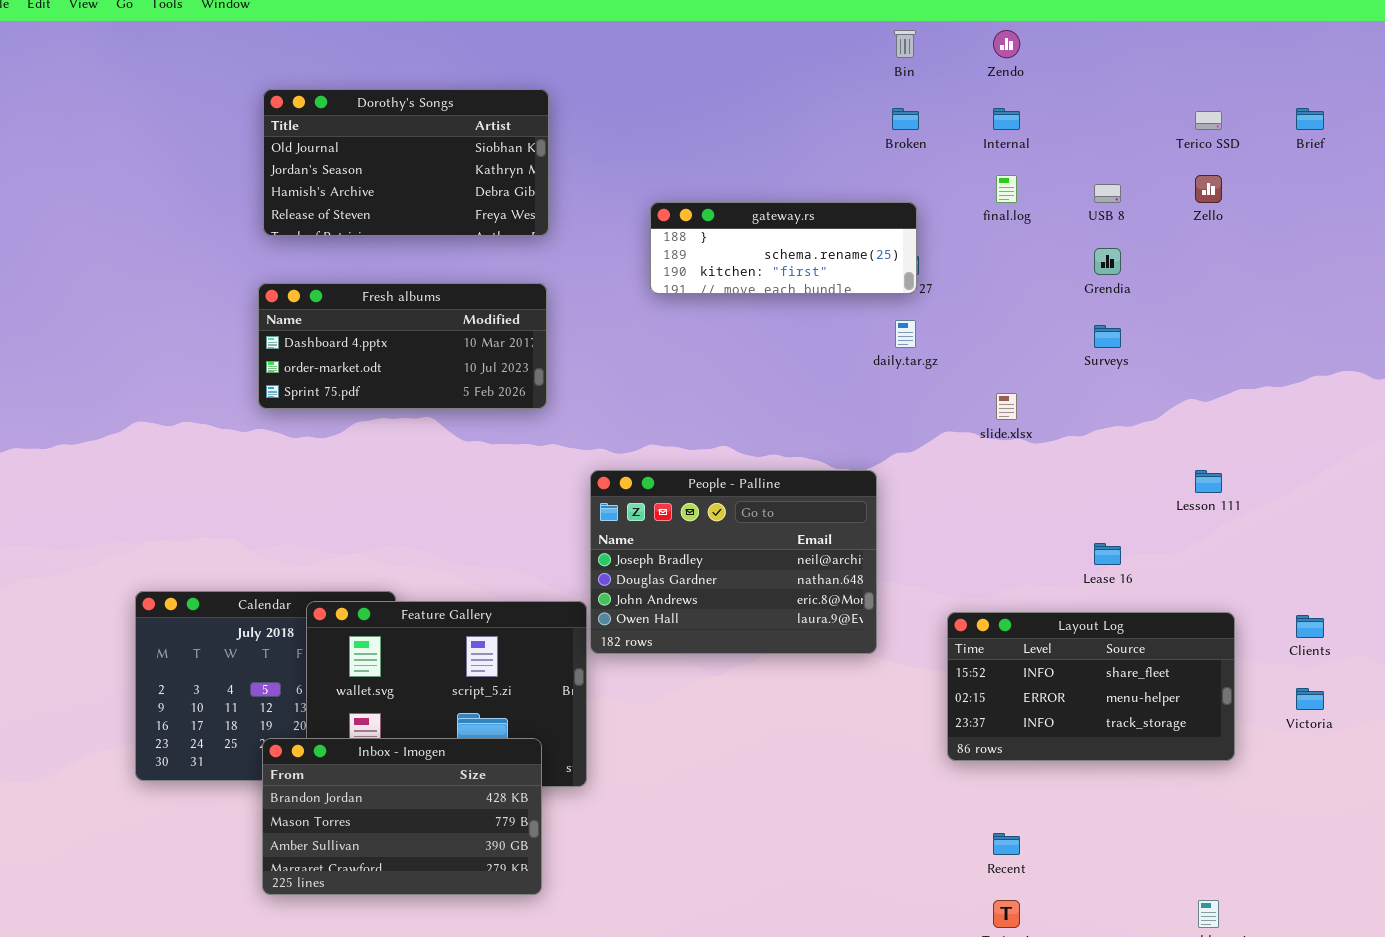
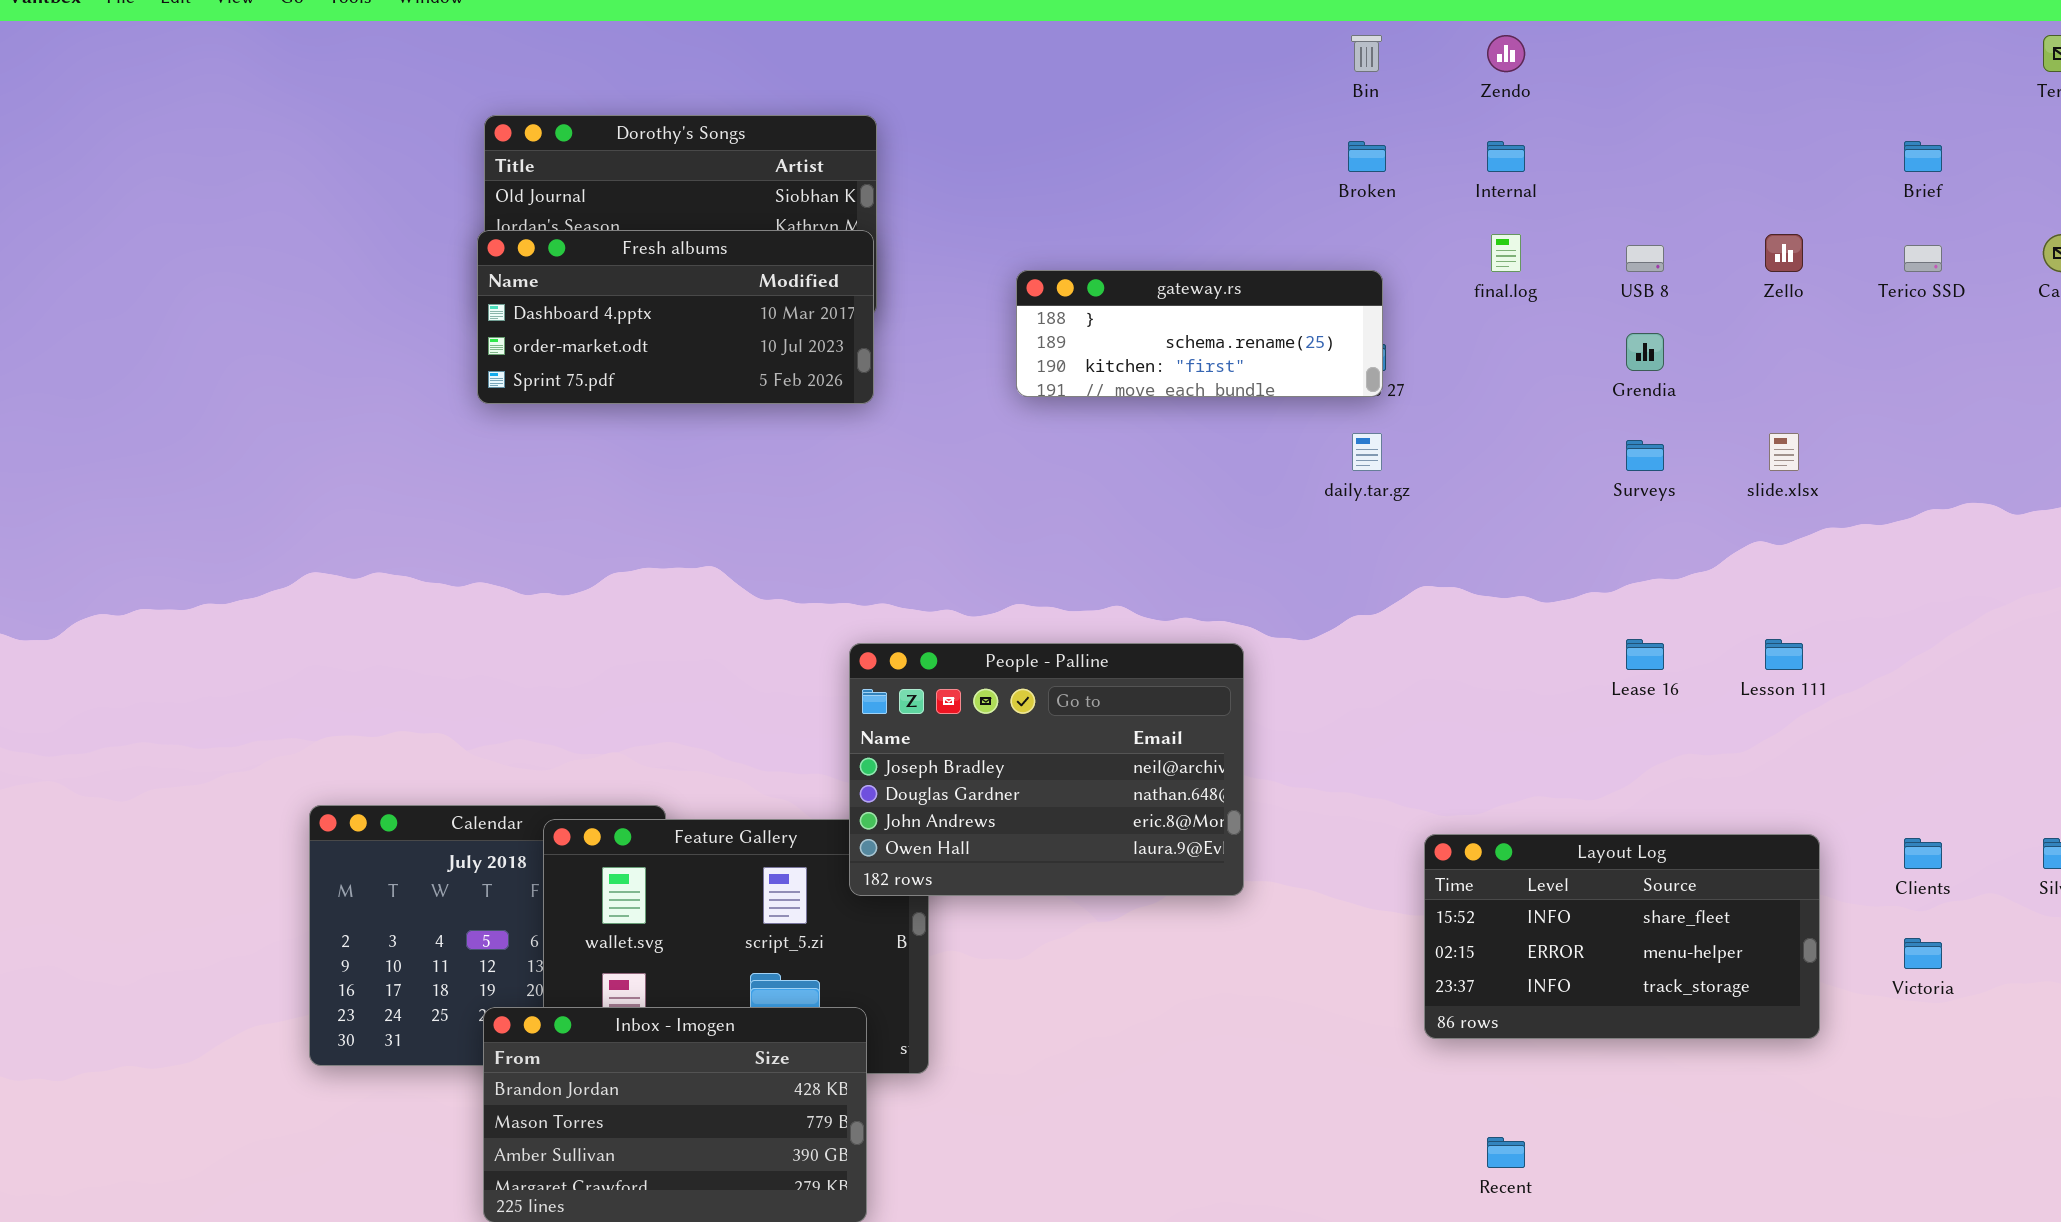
Terico SSD: [1195,111,1222,130] -> [1904,245,1942,272], moved
Fresh albums: [258,283,547,409] -> [477,230,874,404], moved
slide.xlsx: [996,393,1017,420] -> [1769,433,1799,471], moved
People - Palline: [590,470,877,654] -> [849,643,1244,896], moved
Lease 16: [1094,543,1121,565] -> [1626,639,1664,670], moved

